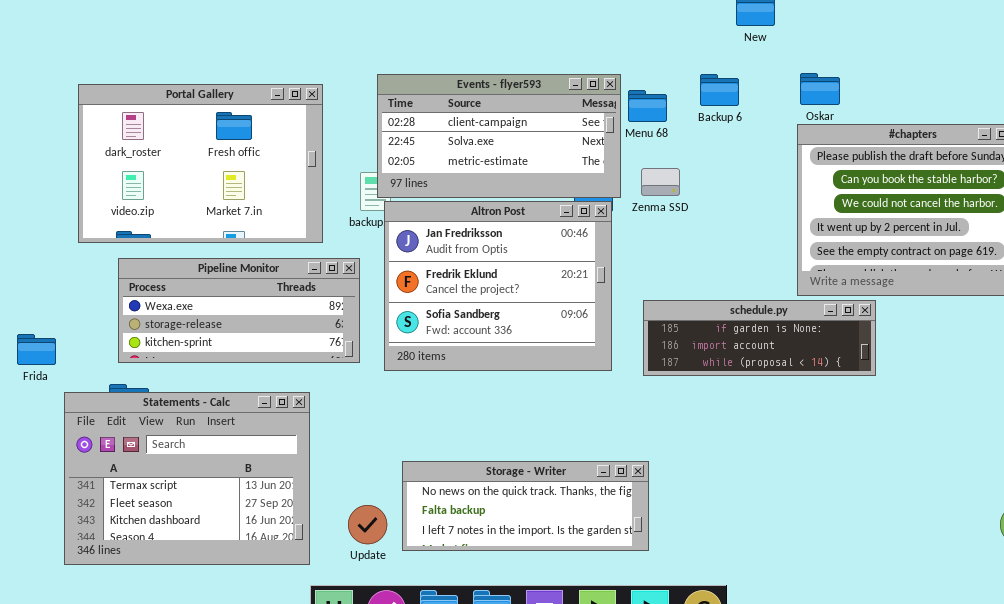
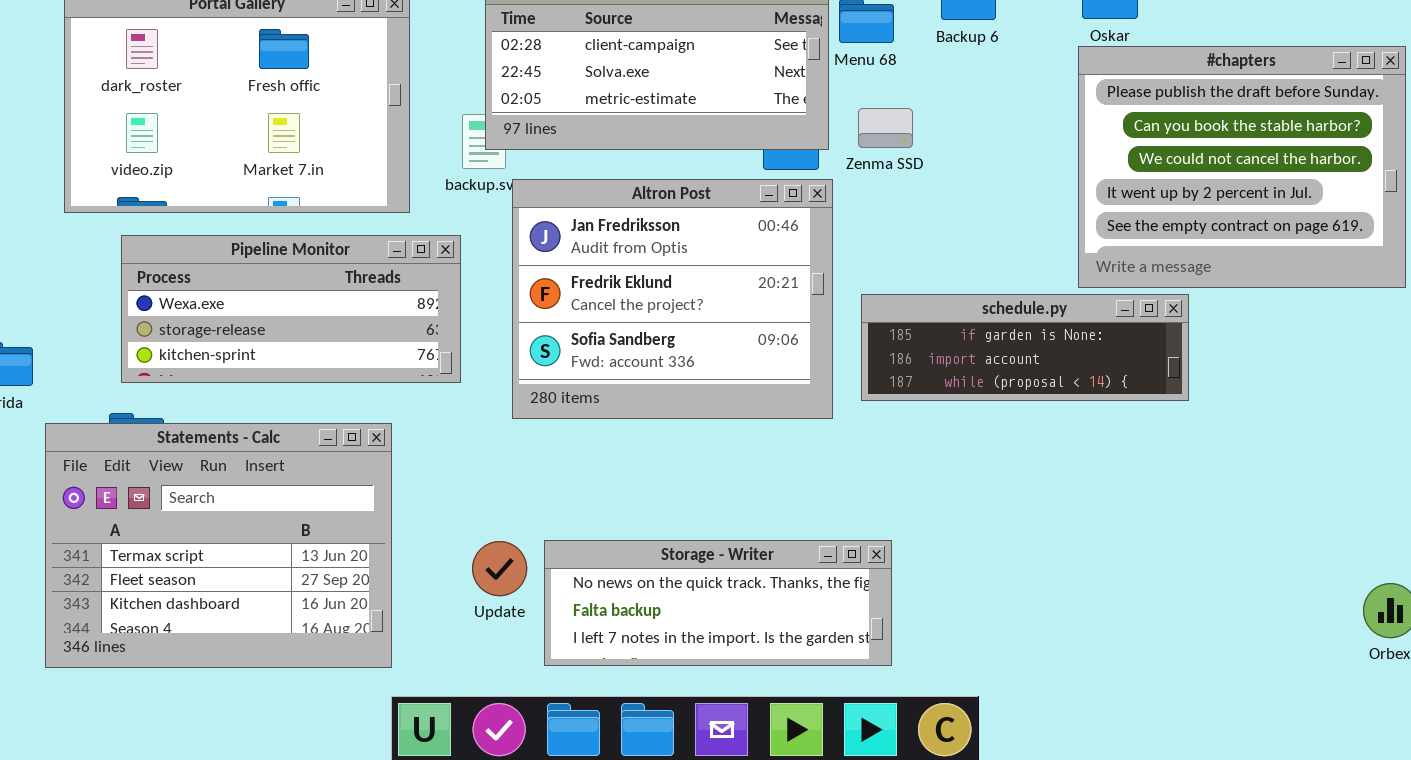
Altron Post: [384,201,612,371] -> [512,179,833,419], moved
Storage - Writer: [402,461,649,551] -> [544,540,892,666], moved
Update: [348,505,387,544] -> [472,541,527,596], moved

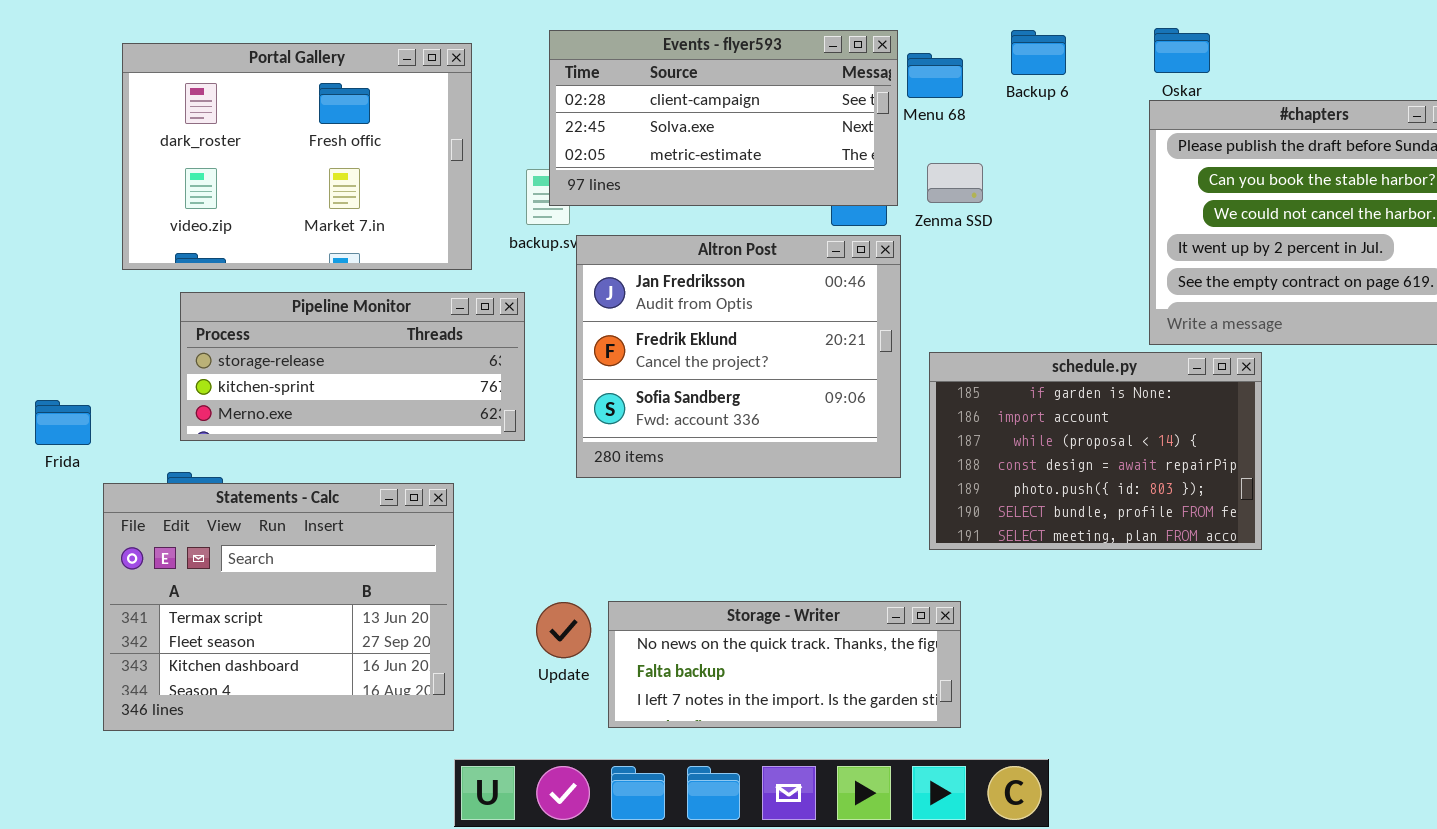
Pipeline Monitor: [121,235,461,383] -> [180,292,525,441], scrolled down 1 row
schedule.py: [861,294,1189,401] -> [929,352,1262,550], resized

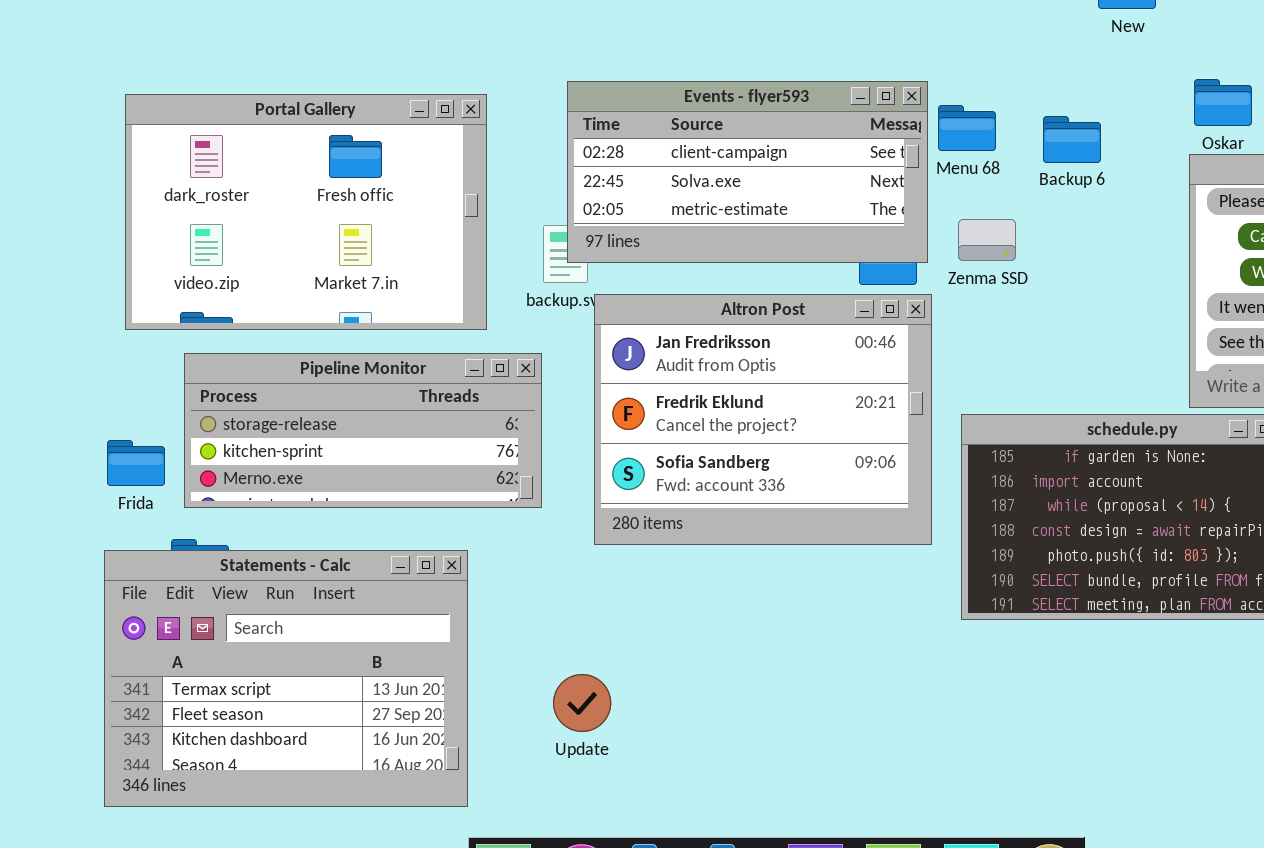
Backup 6: [1011,30,1066,75] -> [1043,116,1101,163], moved
Frida: [35,400,91,445] -> [107,440,165,486], moved
Storage - Writer: [608,601,961,728] -> none, closed

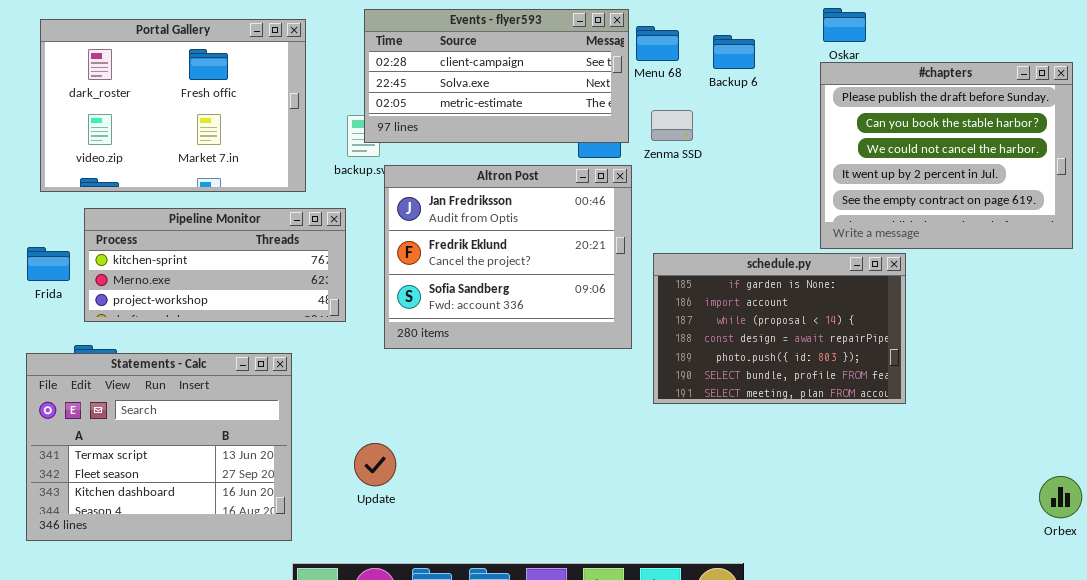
Pipeline Monitor: [184,353,542,508] -> [84,208,346,322], scrolled down 1 row
Frida: [107,440,165,486] -> [27,247,70,281], moved

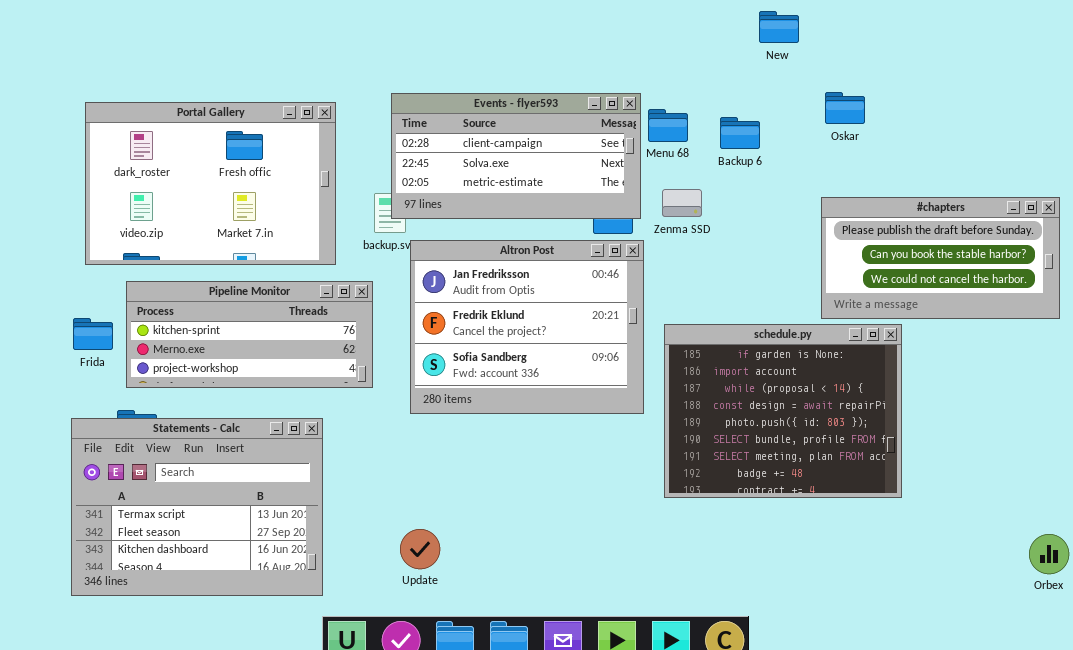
#chapters: [820,62,1073,249] -> [821,197,1060,319], resized
schedule.py: [653,253,906,404] -> [664,324,902,498], resized
Update: [354,443,396,486] -> [400,529,440,569], moved

